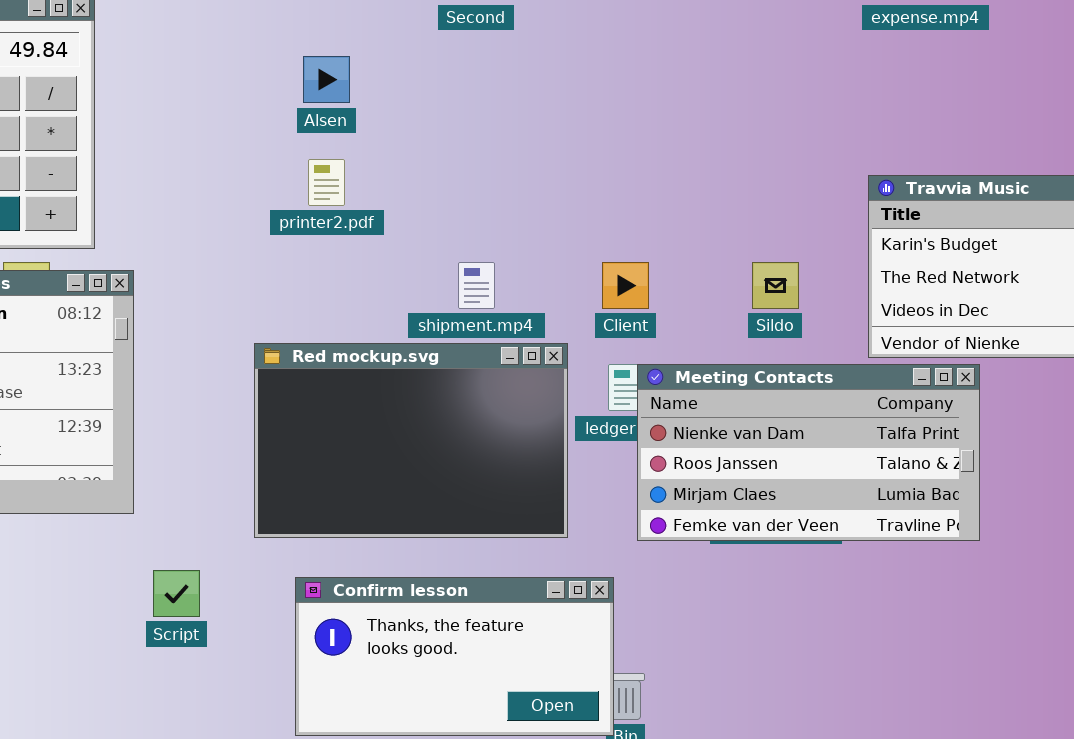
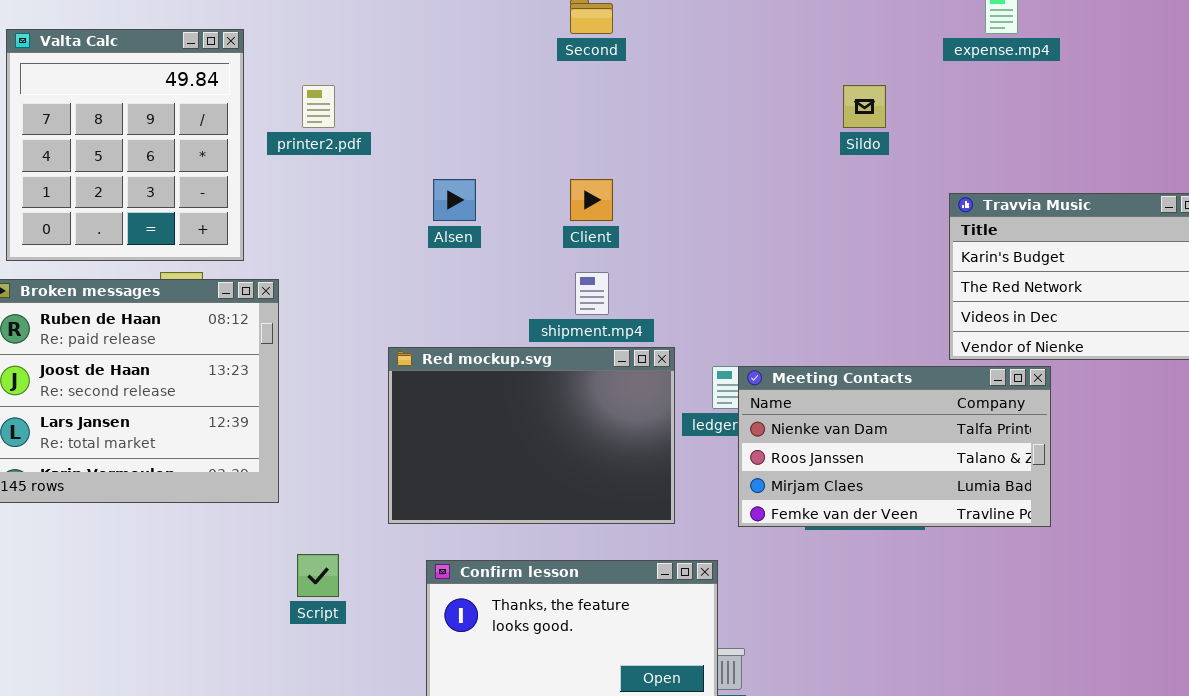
Alsen: [303,56,350,103] -> [433,179,476,221], moved
printer2.pdf: [308,159,345,206] -> [302,85,335,128], moved
Client: [602,262,649,309] -> [570,179,613,221], moved
Sildo: [752,262,799,309] -> [843,85,886,128], moved

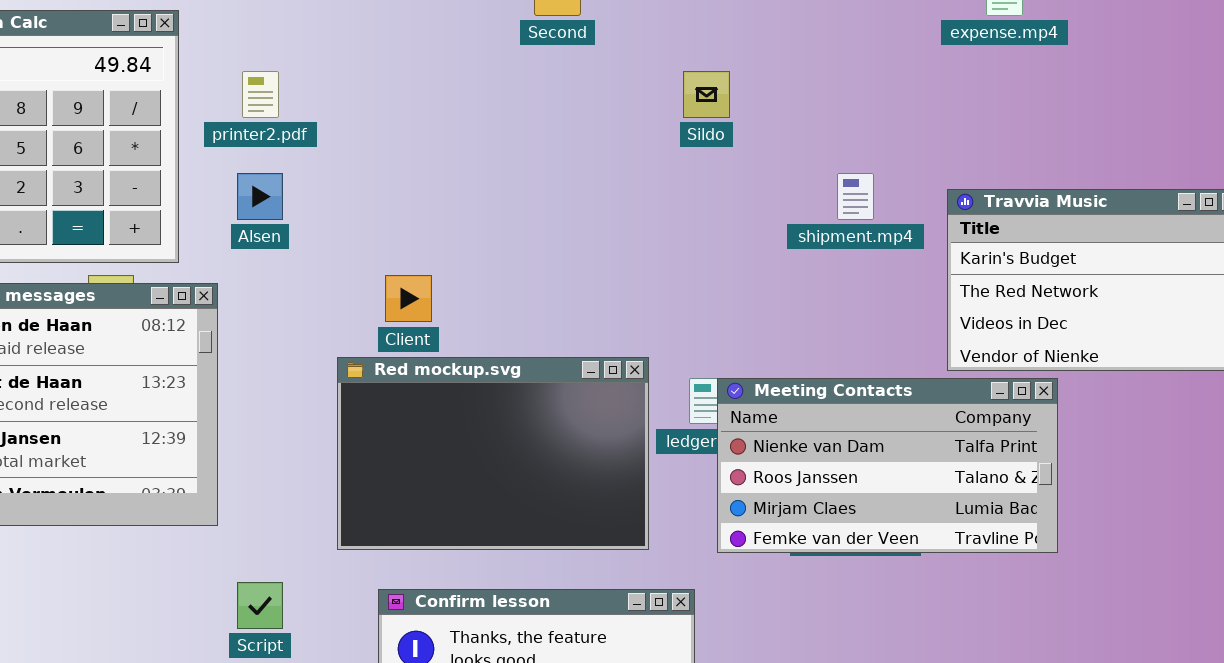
Sildo: [843,85,886,128] -> [683,71,730,118], moved
Alsen: [433,179,476,221] -> [237,173,283,220], moved
Client: [570,179,613,221] -> [385,275,432,322], moved
shipment.mp4: [575,272,609,315] -> [837,173,874,220], moved

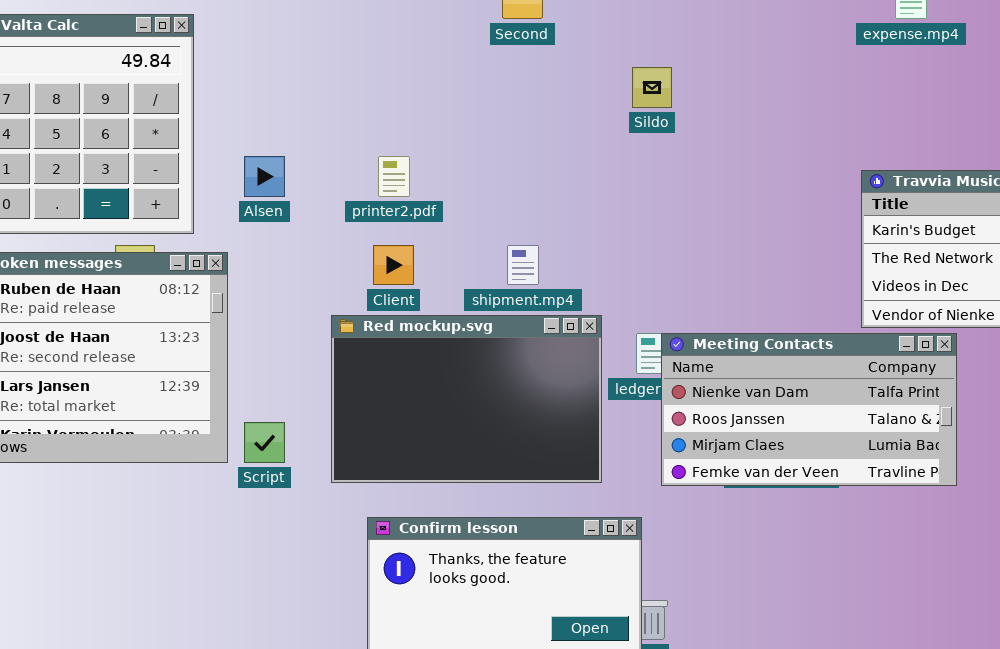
printer2.pdf: [242,71,279,118] -> [378,156,410,197], moved
shipment.mp4: [837,173,874,220] -> [507,245,539,285], moved
Script: [237,582,283,629] -> [244,422,285,463], moved

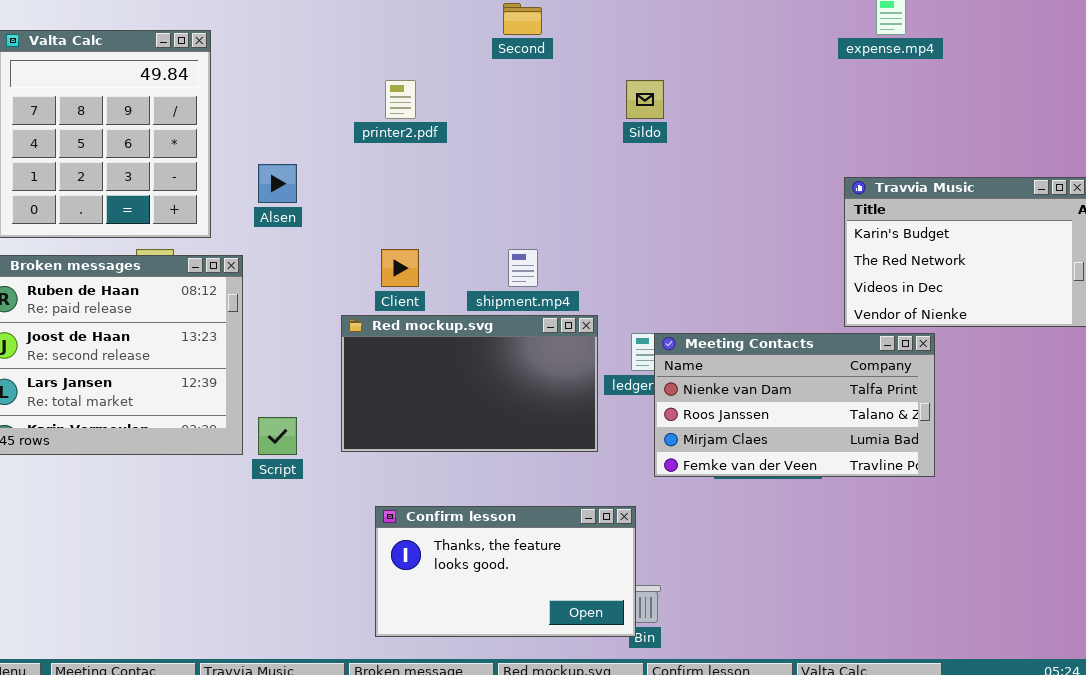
printer2.pdf: [378,156,410,197] -> [385,80,416,119], moved
Red mockup.svg: [331,315,602,483] -> [341,315,598,452], resized

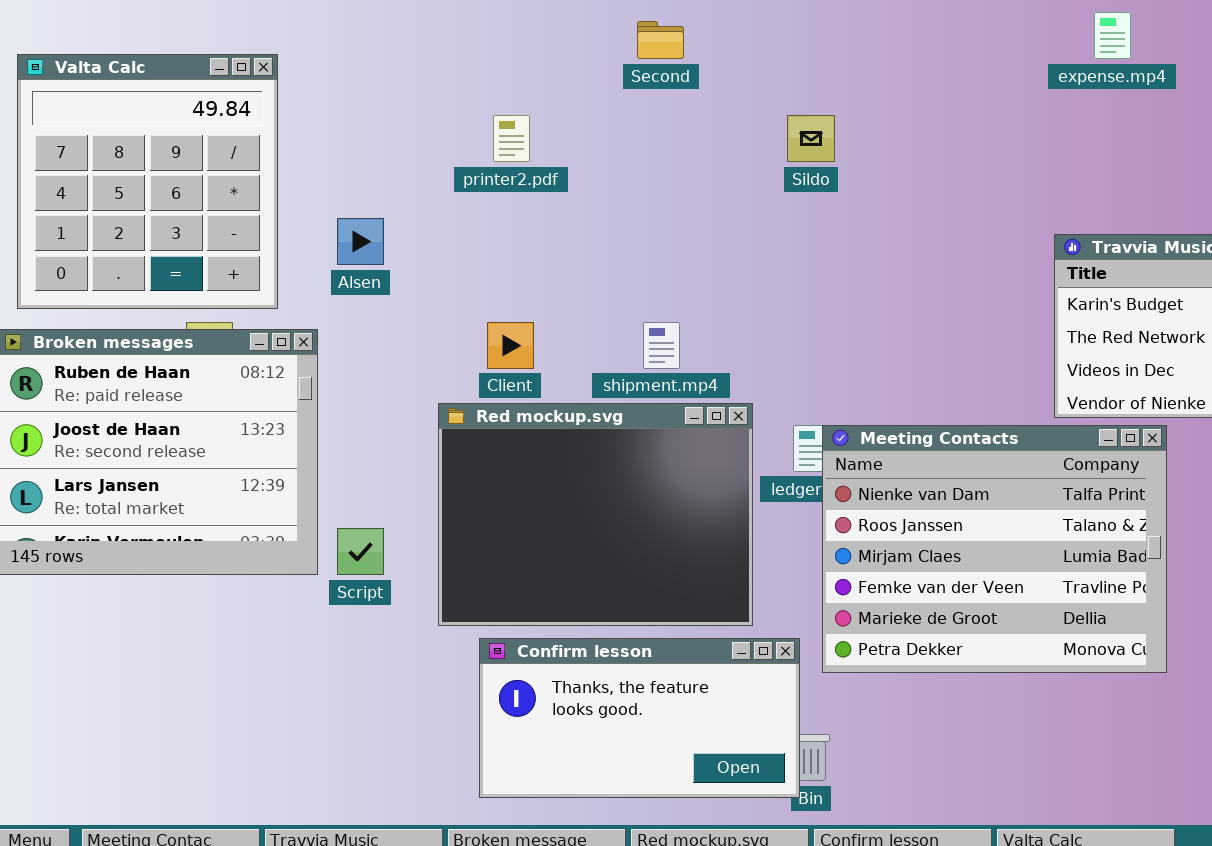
Red mockup.svg: [341,315,598,452] -> [438,403,753,626], resized
Meeting Contacts: [654,333,935,477] -> [822,425,1167,673], resized

